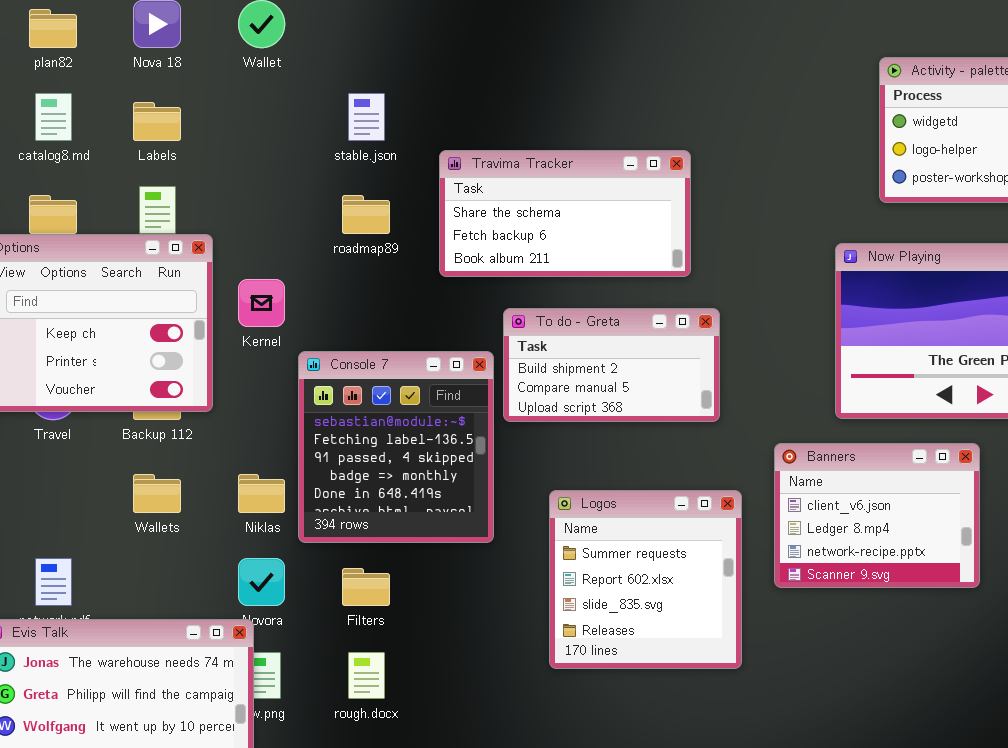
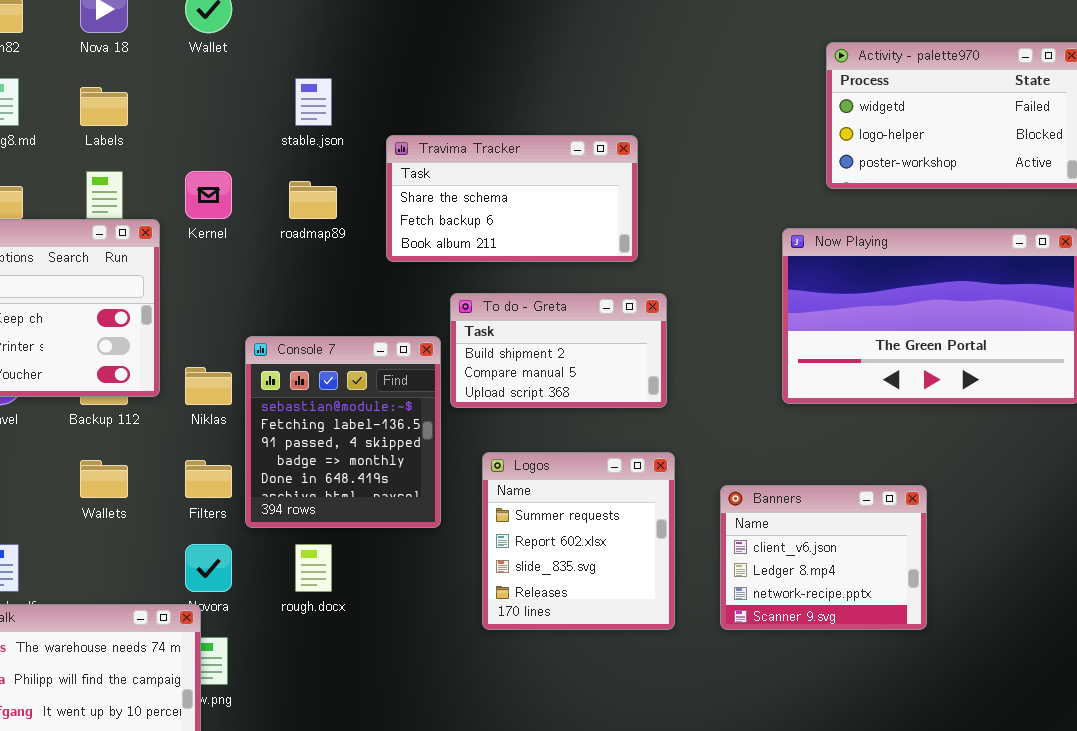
Kernel: [238,279,285,327] -> [185,171,232,219], moved
Banners: [774,443,980,588] -> [720,485,927,630], moved
Niklas: [238,474,285,513] -> [185,367,232,405], moved
Logos: [549,490,742,669] -> [482,452,675,630], moved
Filters: [342,568,390,606] -> [185,460,232,498], moved
rough.docx: [348,652,385,699] -> [295,544,332,592], moved

